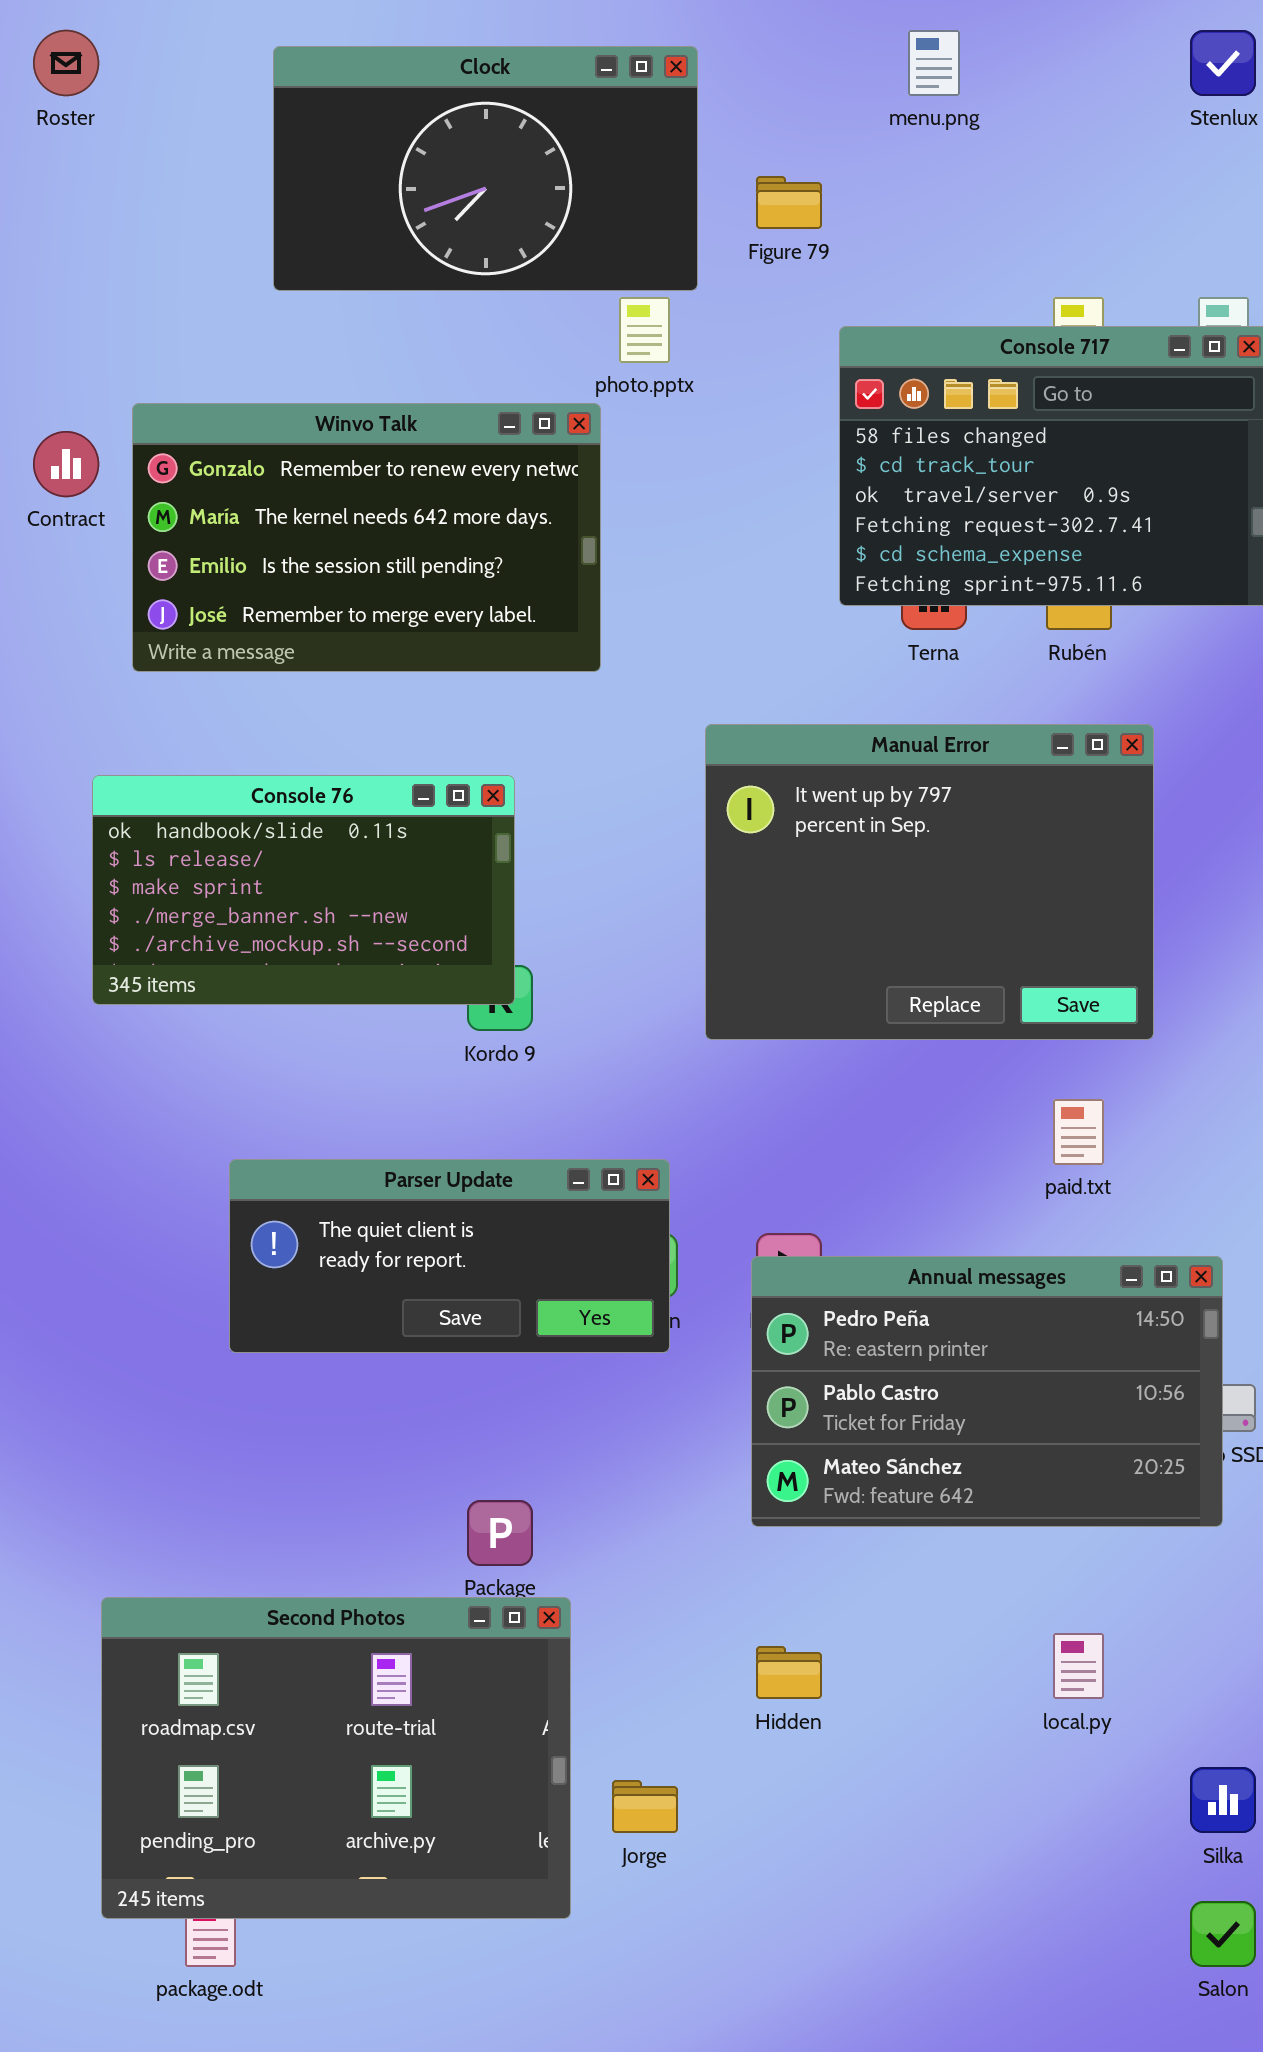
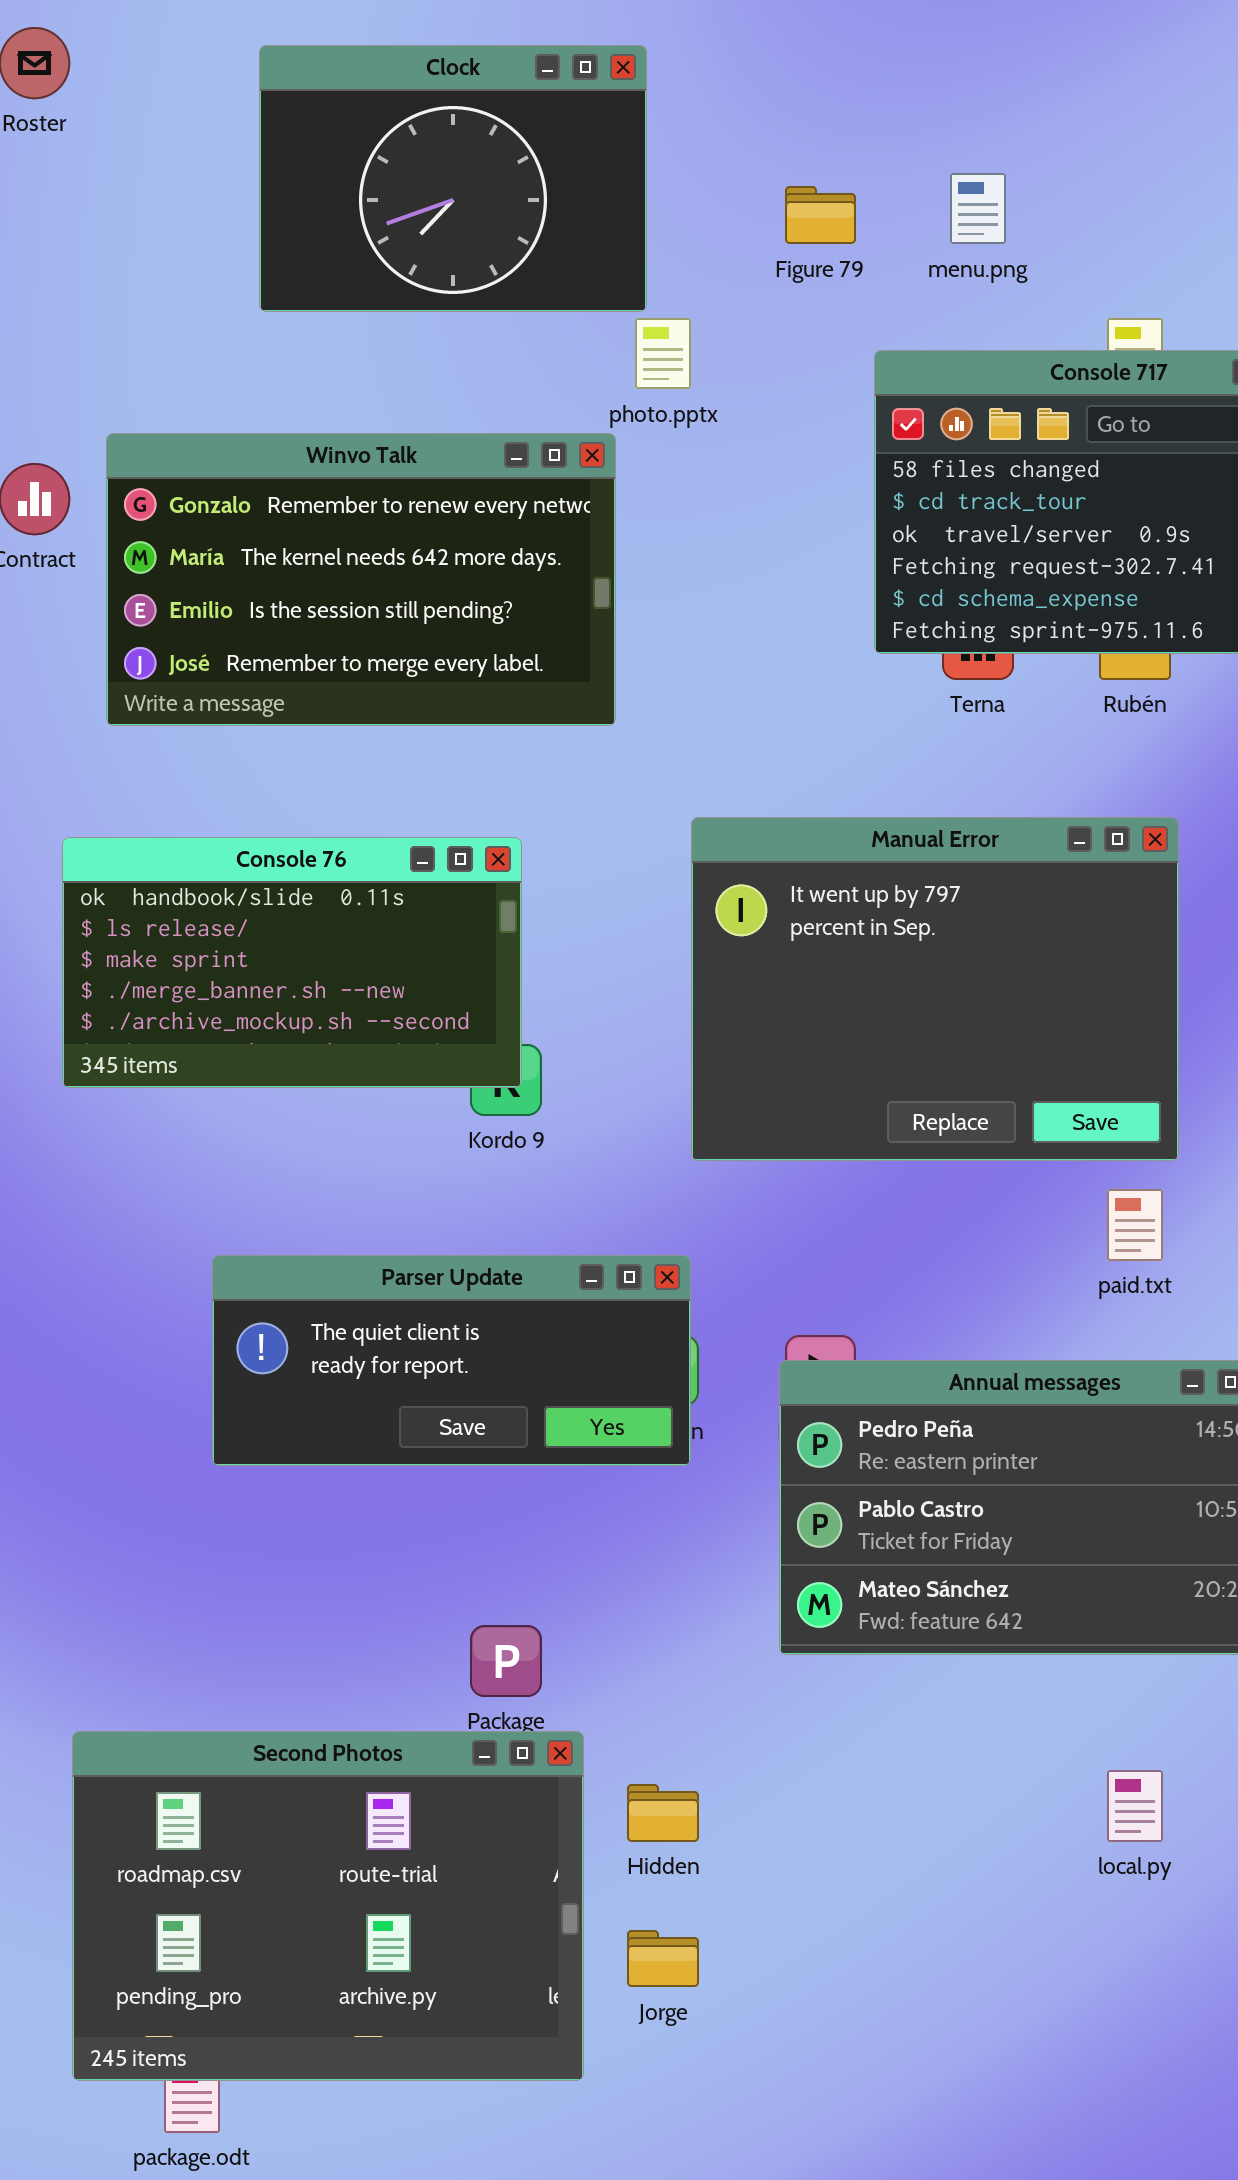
menu.png: [908,30,960,96] -> [950,173,1006,244], moved
Clock: [273,46,698,291] -> [259,45,647,312], resized
Manual Error: [705,724,1154,1040] -> [691,817,1179,1161], moved
Hidden: [756,1646,822,1699] -> [627,1784,699,1842], moved

